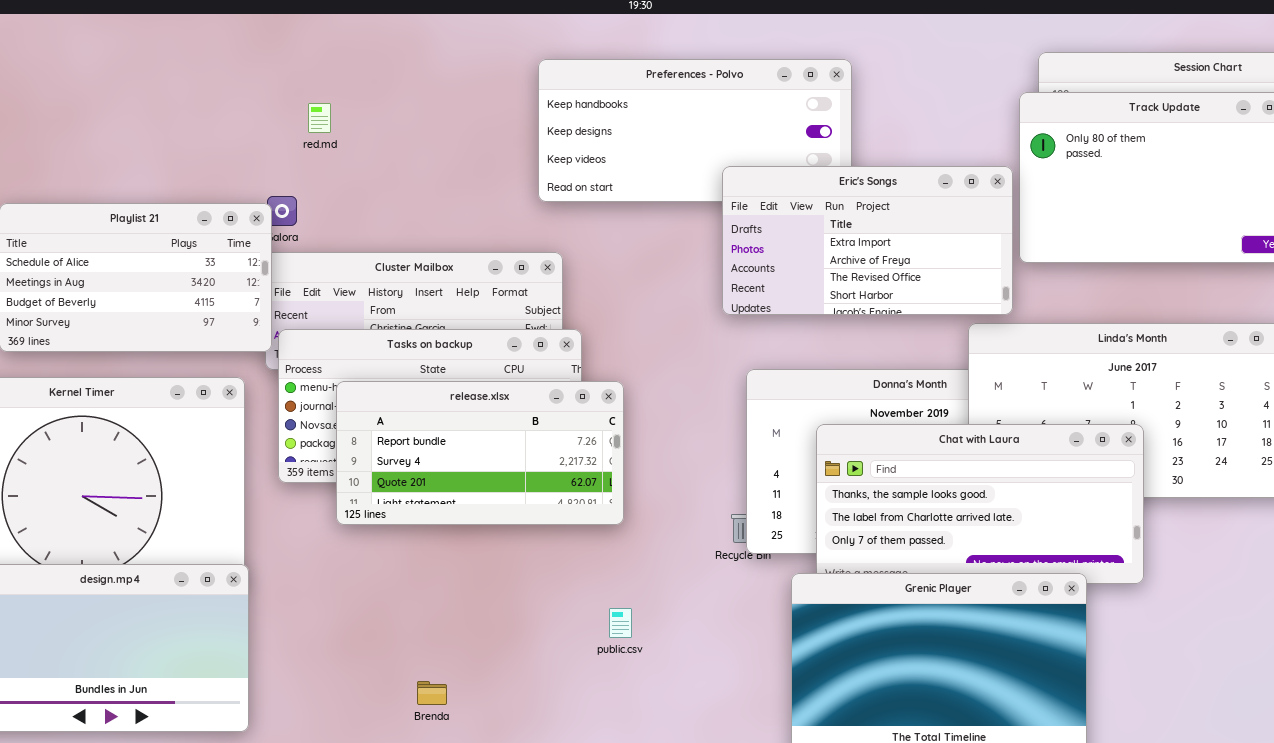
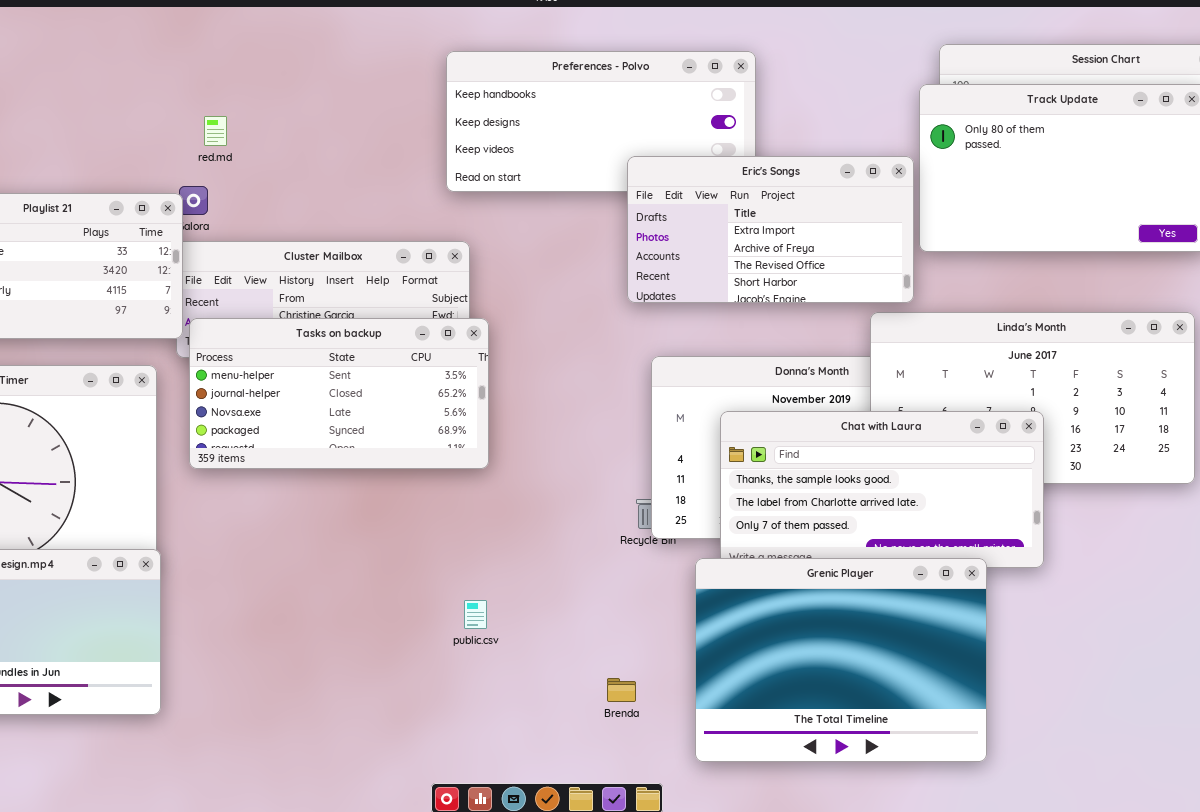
red.md: [308,103,331,133] -> [204,116,227,146], moved
release.xlsx: [336,381,624,525] -> none, closed
public.csv: [609,608,632,638] -> [464,600,487,629], moved
Brenda: [417,681,447,705] -> [607,678,636,702], moved

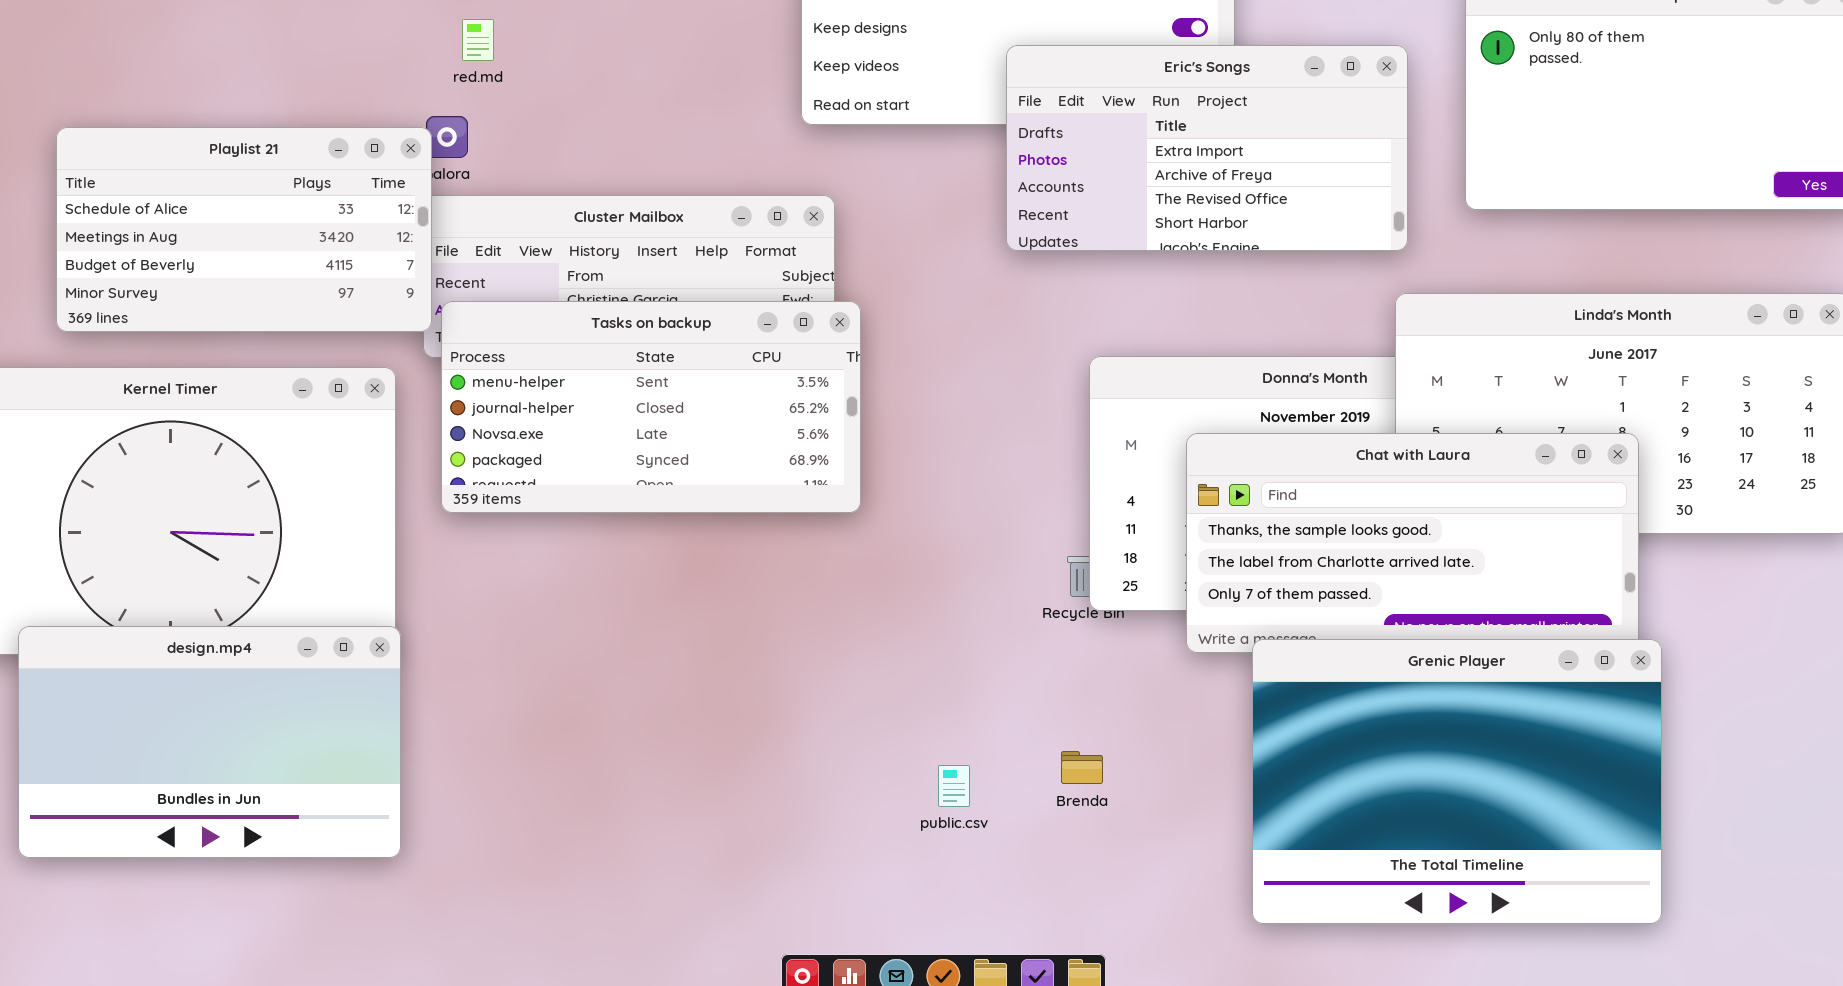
Eric's Songs: [627,156,914,303] -> [1006,45,1408,251], moved
Grenic Player: [695,558,987,762] -> [1252,639,1662,924], moved
public.csv: [464,600,487,629] -> [938,765,970,807], moved
Brenda: [607,678,636,702] -> [1061,751,1103,784], moved

